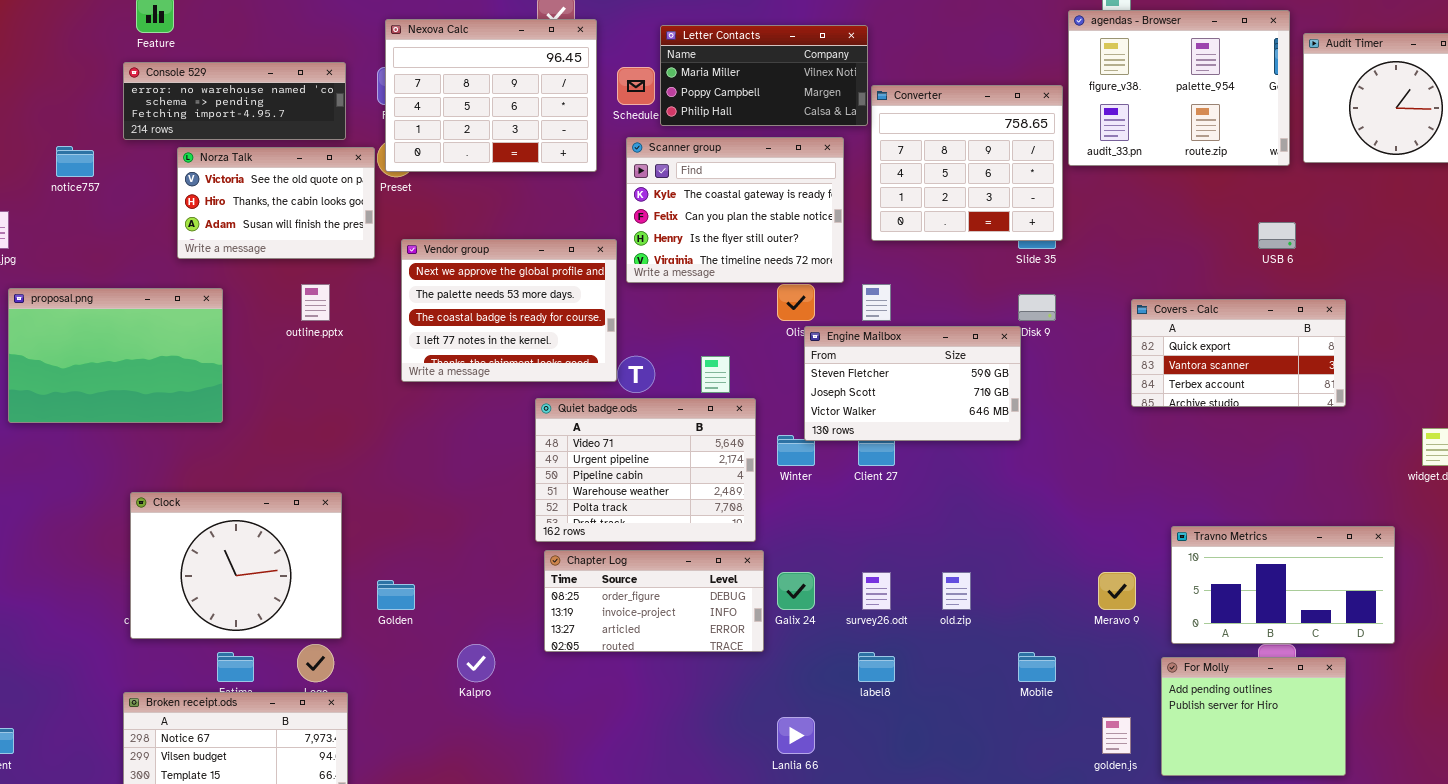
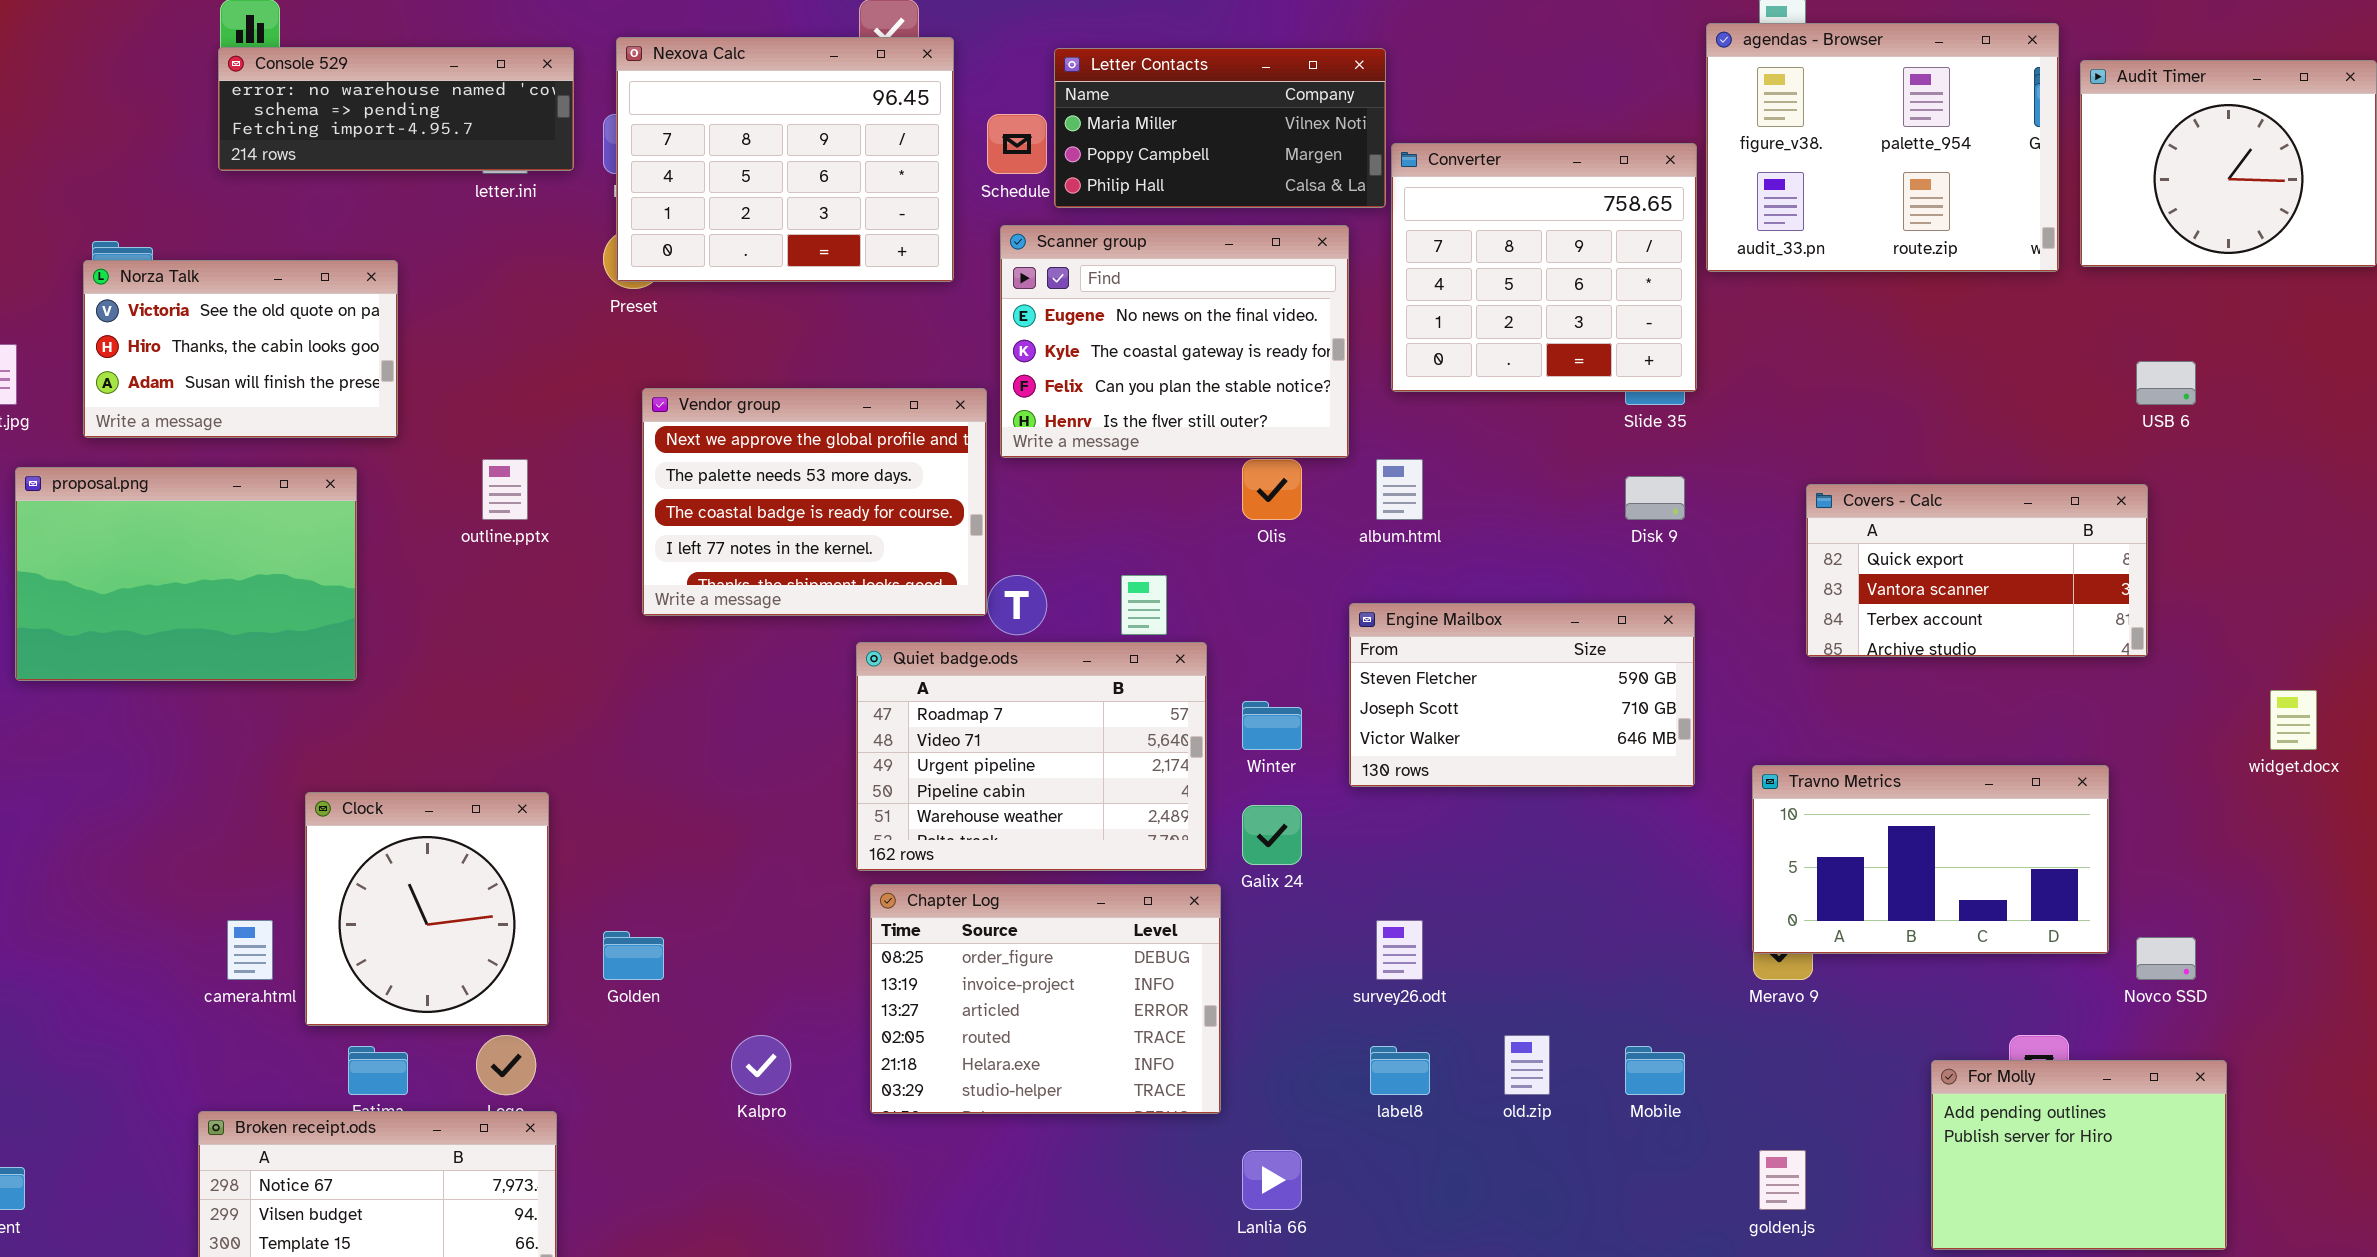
Console 529: [123,62,346,140] -> [218,47,574,171], moved
Scanner group: [626,137,844,283] -> [1000,225,1349,458], scrolled up 1 row
Norza Talk: [177,147,375,259] -> [83,260,398,438], moved
USB 6: [1258,222,1296,249] -> [2136,361,2196,405], moved
Engine Mailbox: [804,326,1021,441] -> [1349,603,1695,787], moved
Quiet badge.ods: [535,398,756,542] -> [856,642,1207,871], scrolled up 1 row
Clock: [130,492,342,639] -> [305,792,549,1026], resized
Travno Metrics: [1171,526,1395,644] -> [1752,765,2109,954], moved
Chapter Log: [544,550,764,652] -> [870,884,1221,1114], resized
Galix 24: [777,572,815,610] -> [1242,805,1302,865], moved
old.zip: [942,572,971,610] -> [1504,1035,1550,1095], moved
For Molly: [1161,657,1346,776] -> [1931,1060,2227,1250], moved

